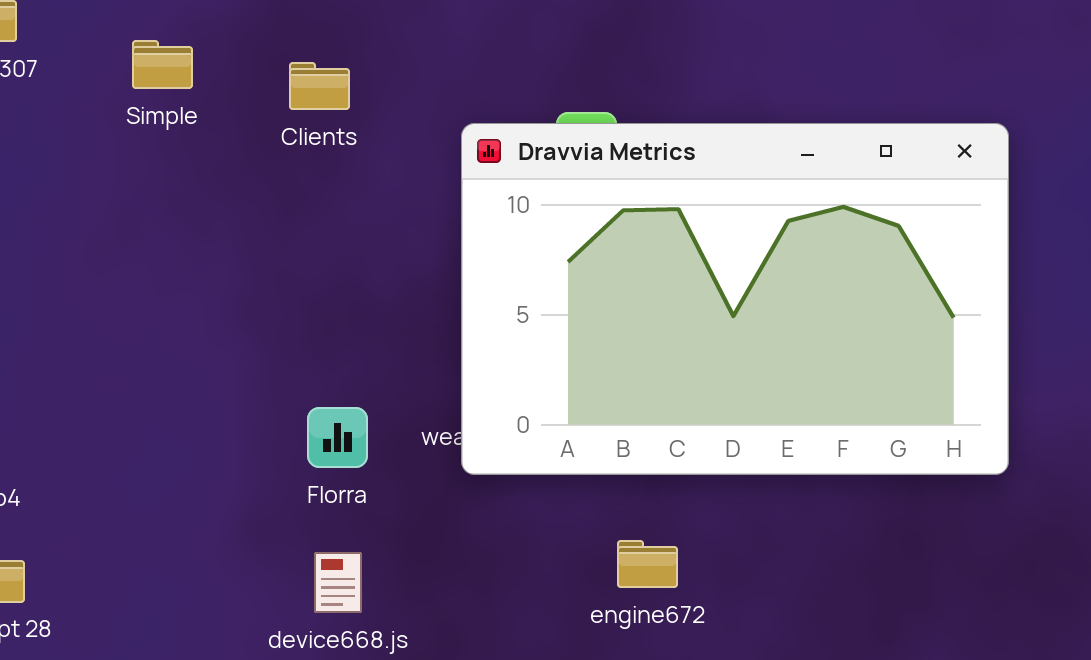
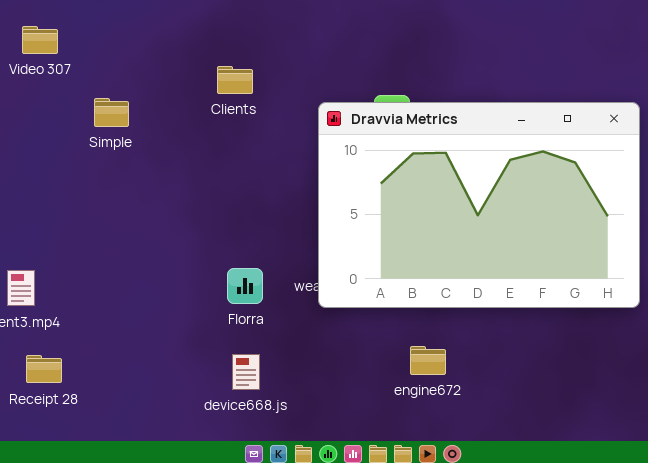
Simple: [132,40,193,89] -> [94,98,129,127], moved

